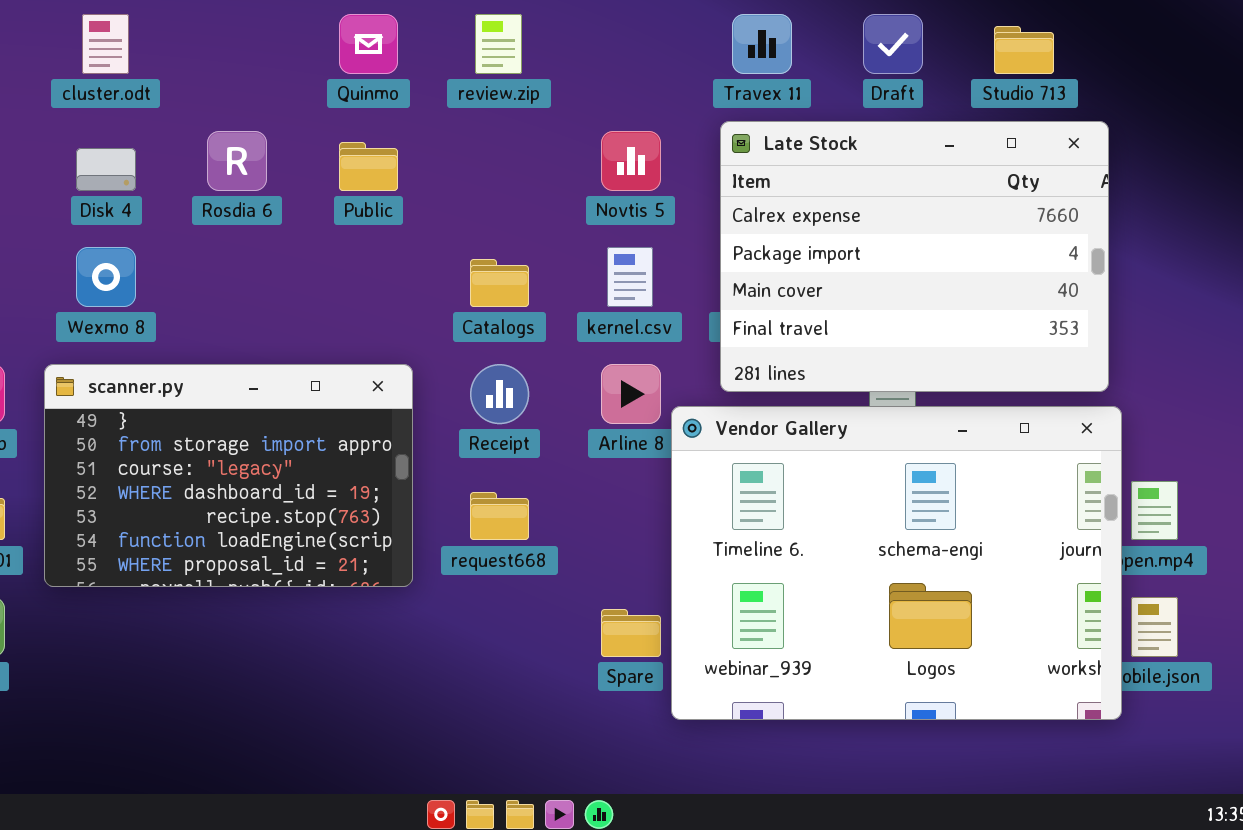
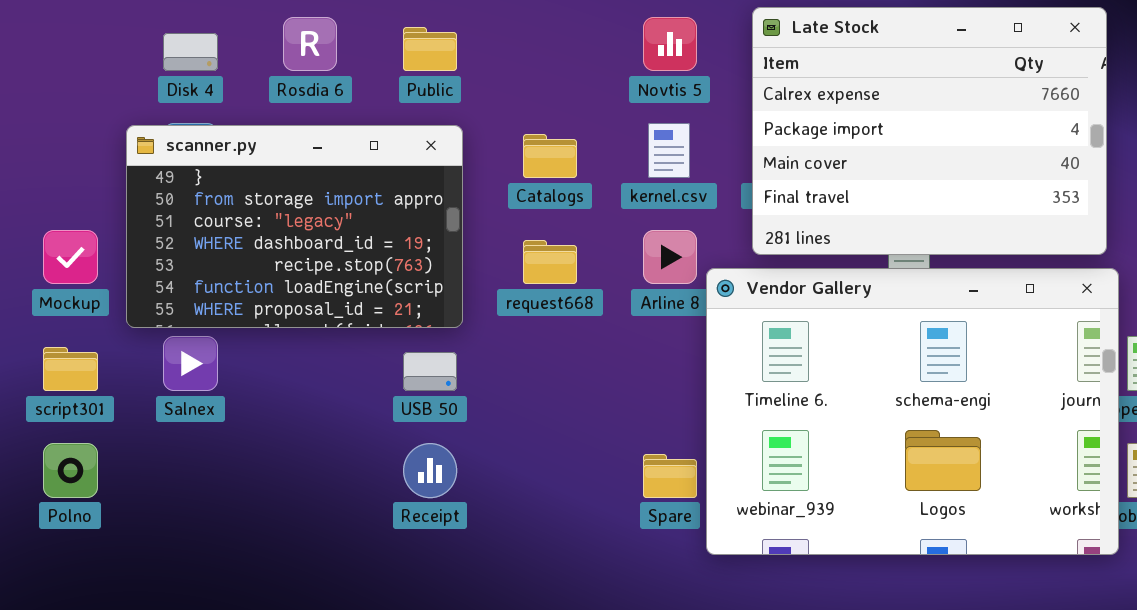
scanner.py: [44,364,413,587] -> [126,125,463,328], moved
Receipt: [470,364,529,424] -> [403,443,457,498], moved
request668: [470,492,529,540] -> [523,240,577,284], moved

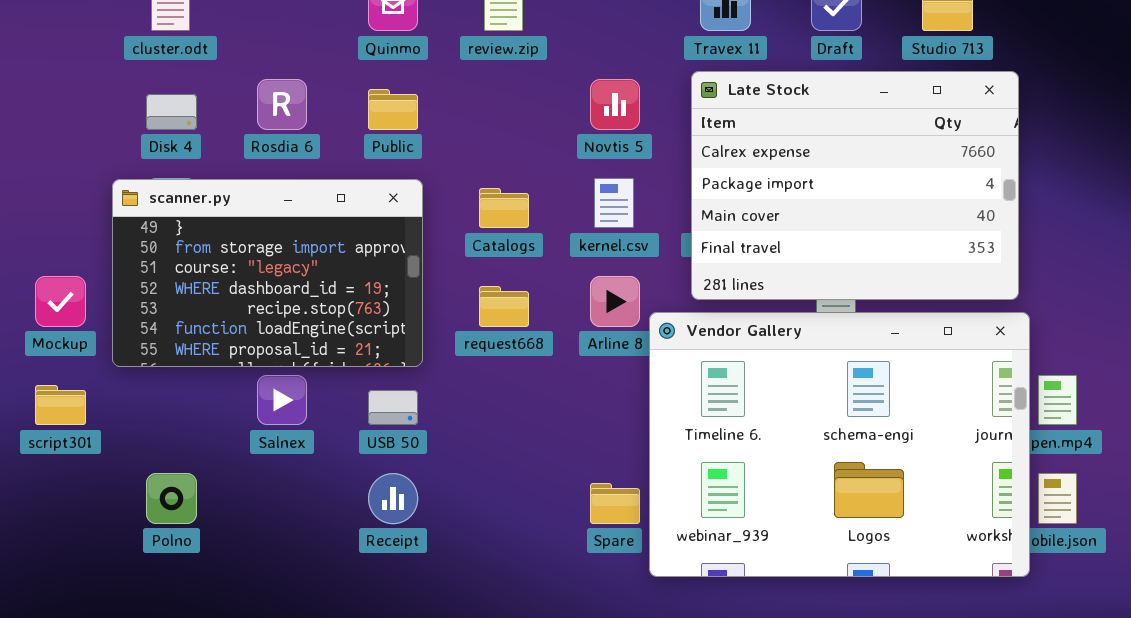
Salnex: [163,336,218,391] -> [257,375,307,425], moved
Polno: [43,443,98,498] -> [146,473,197,524], moved

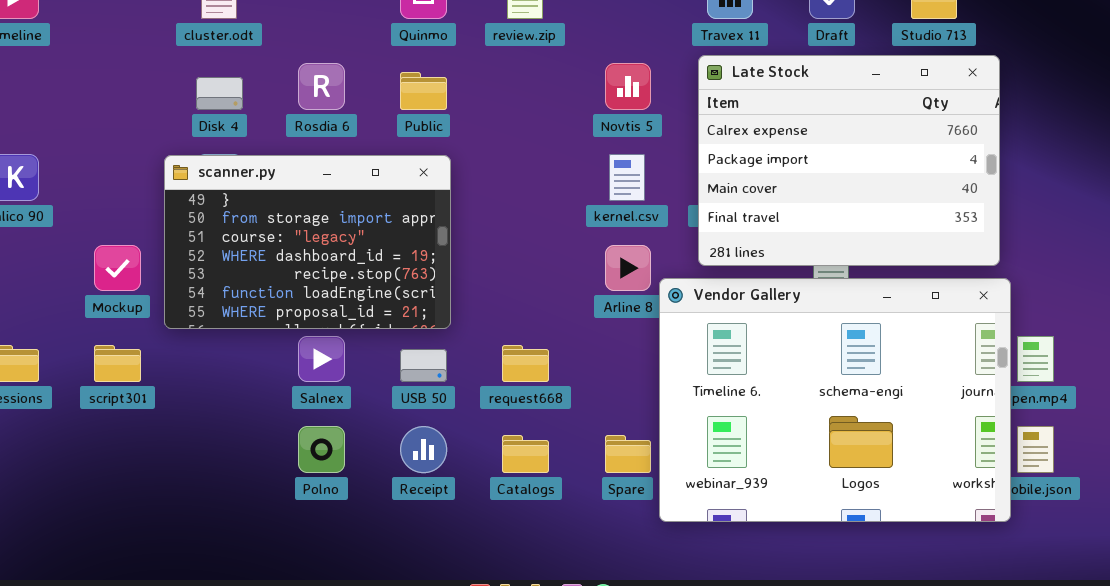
Catalogs: [479,188,529,228] -> [502,435,549,473], moved
request668: [479,286,529,327] -> [502,345,549,382], moved
Polno: [146,473,197,524] -> [298,426,345,473], moved

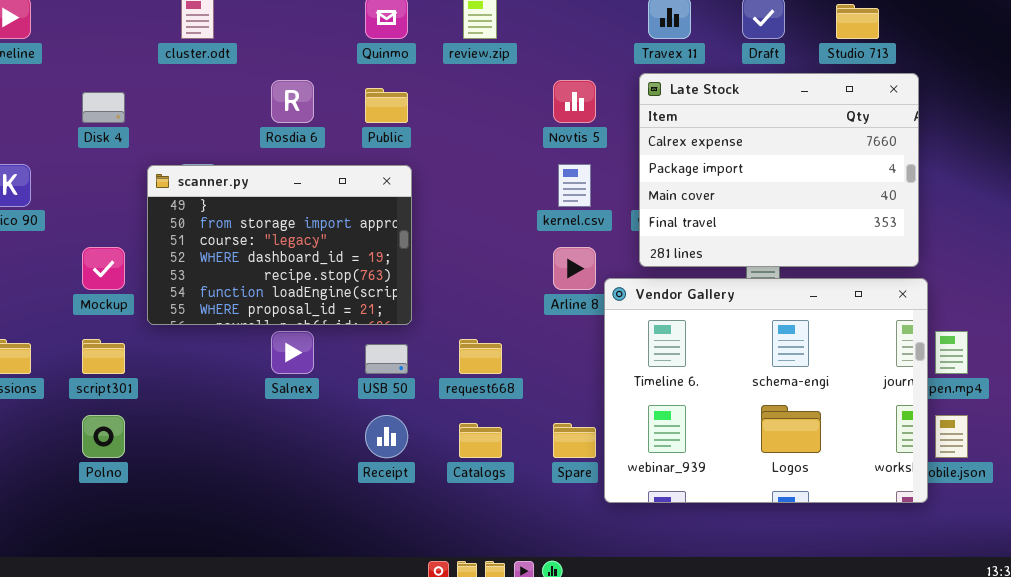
Disk 4: [196,77,243,110] -> [82,92,125,123], moved
Polno: [298,426,345,473] -> [82,415,125,458], moved

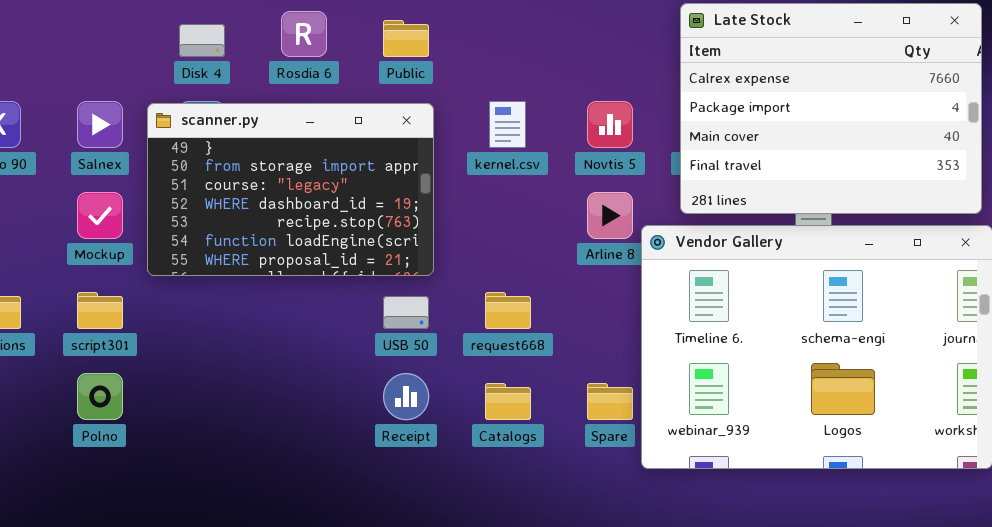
Novtis 5: [553,80,596,123] -> [587,101,633,148], moved
Disk 4: [82,92,125,123] -> [179,24,225,57], moved
kernel.csv: [558,164,591,207] -> [489,101,526,148], moved
Salnex: [271,331,314,374] -> [77,101,123,148], moved

